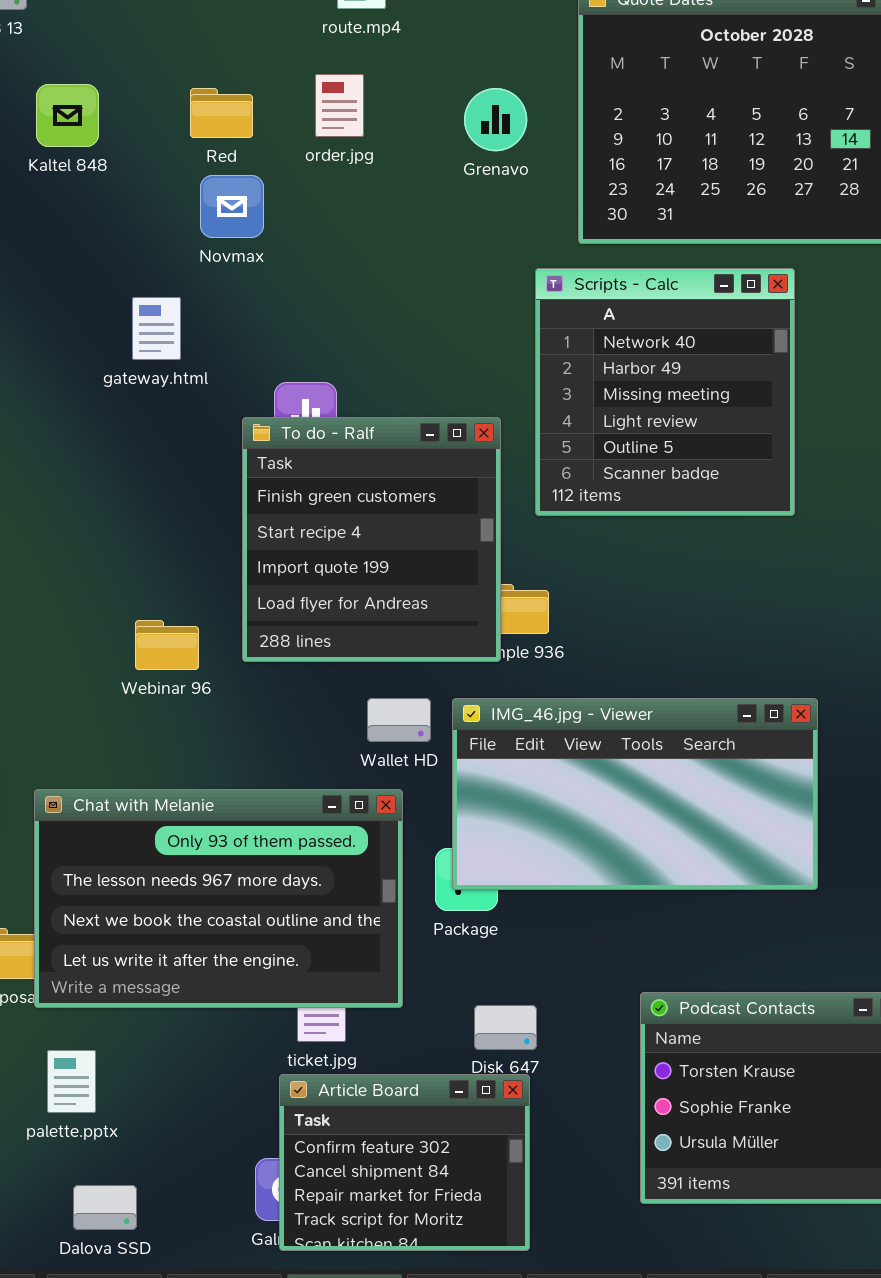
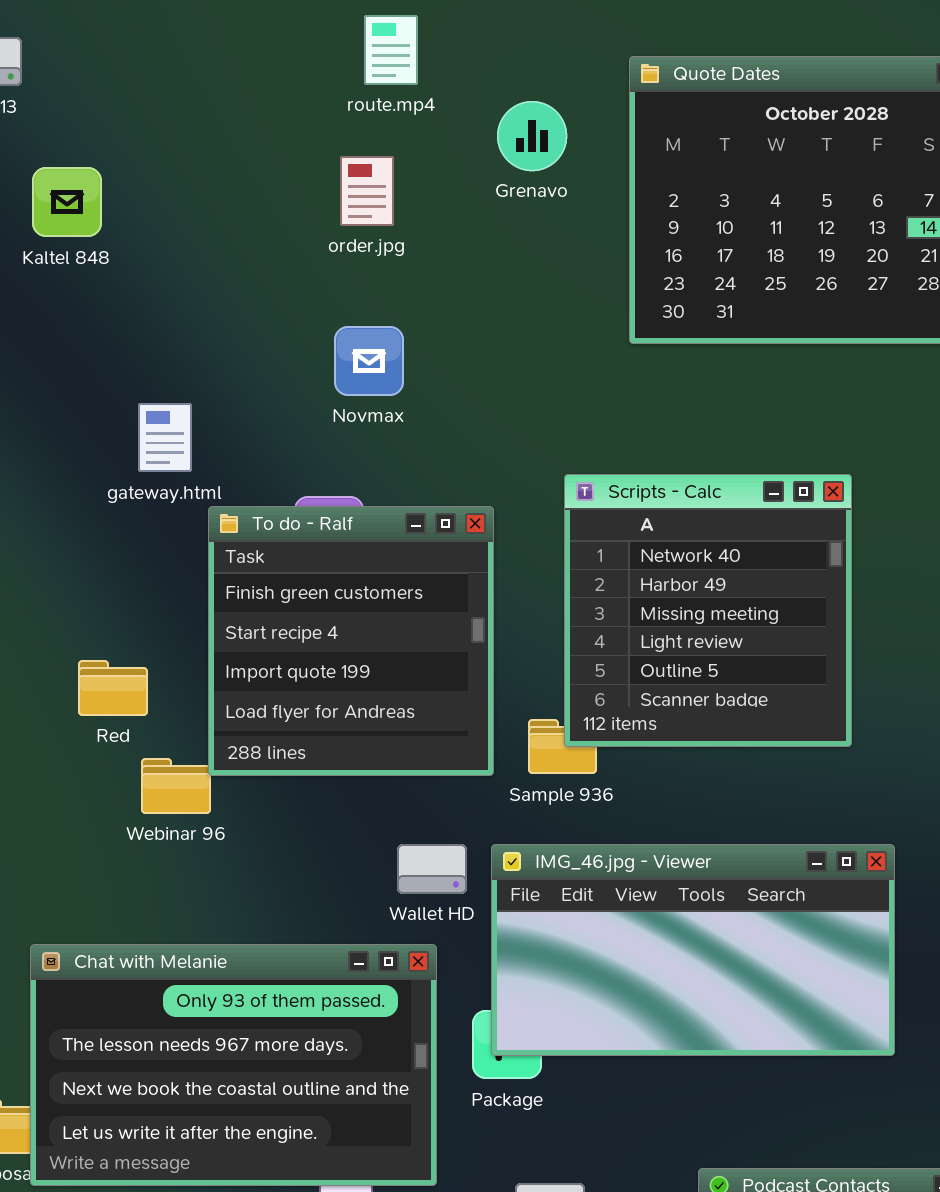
Red: [190,88,253,138] -> [78,660,148,716], moved
Grenavo: [464,88,527,151] -> [497,101,567,171], moved
Novmax: [200,175,264,238] -> [334,326,404,396], moved
Scripts - Calc: [535,268,795,516] -> [564,474,852,747], moved
To do - Ralf: [242,417,501,662] -> [208,506,494,776], moved

